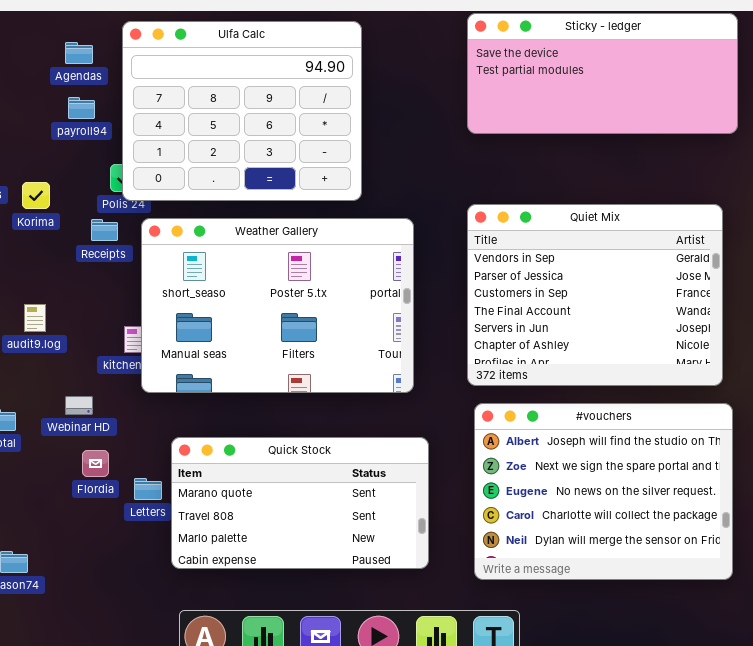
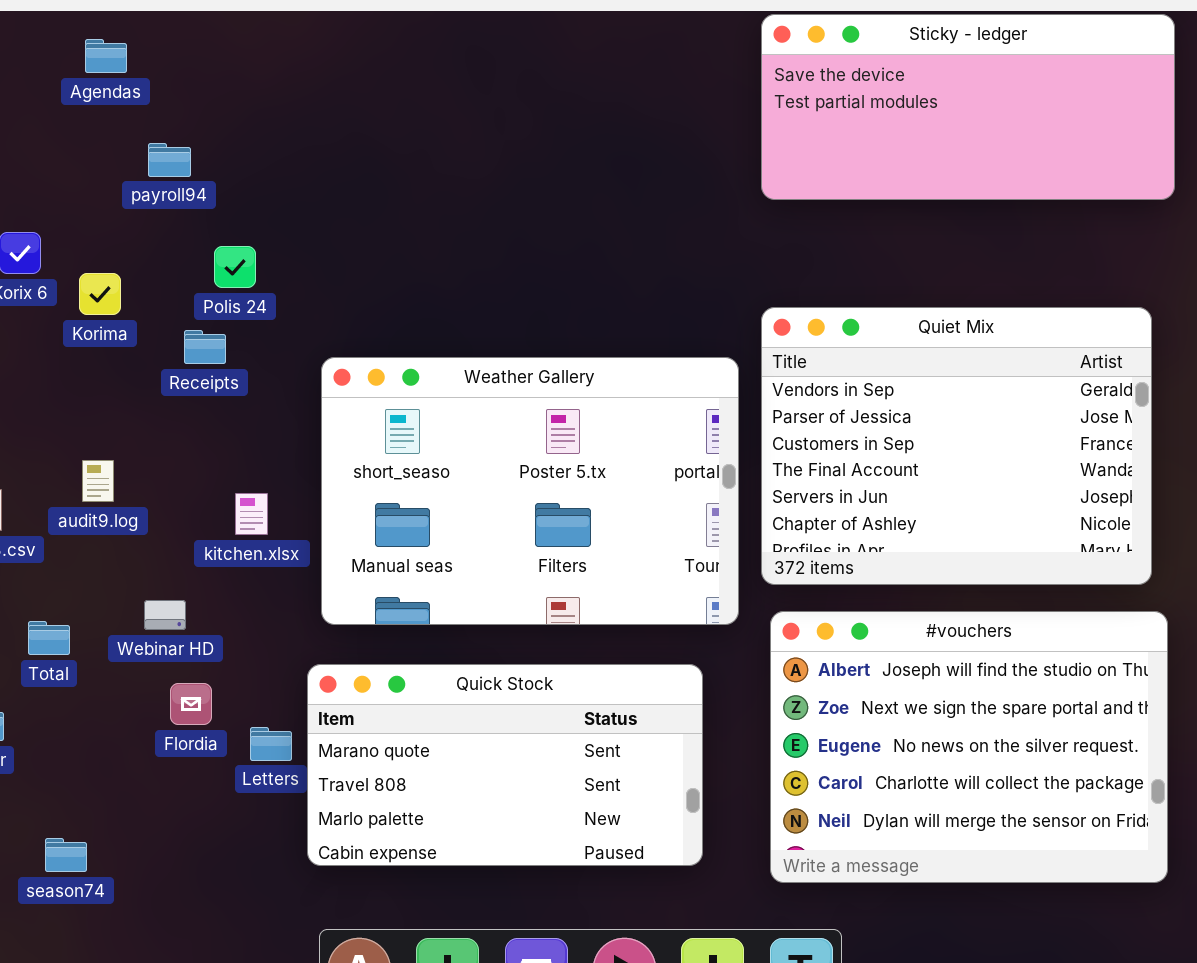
Ulfa Calc: [122,21,362,201] -> none, closed
Agendas: [65,42,93,64] -> [85,39,127,73], moved
Weather Gallery: [141,218,414,393] -> [321,357,739,625], moved

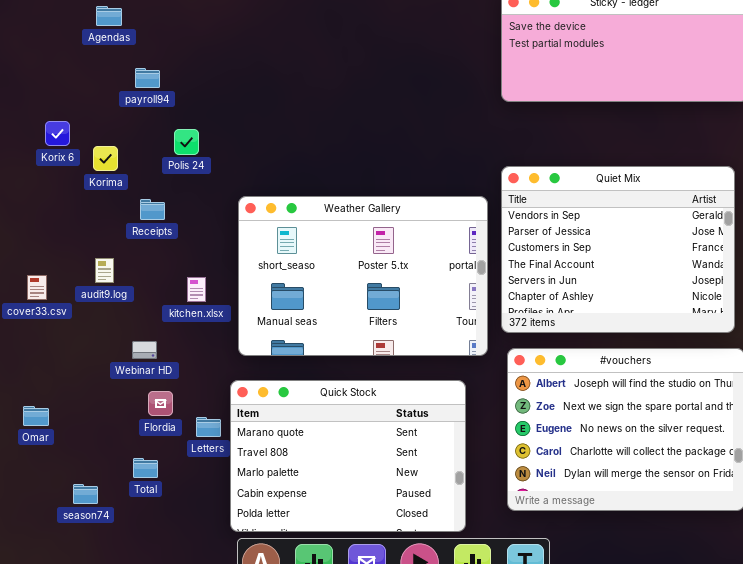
Receipts: [184,330,226,364] -> [140,199,165,220], moved
Total: [28,621,70,655] -> [133,458,158,478], moved
Quick Stock: [307,664,703,866] -> [230,380,466,532], resized

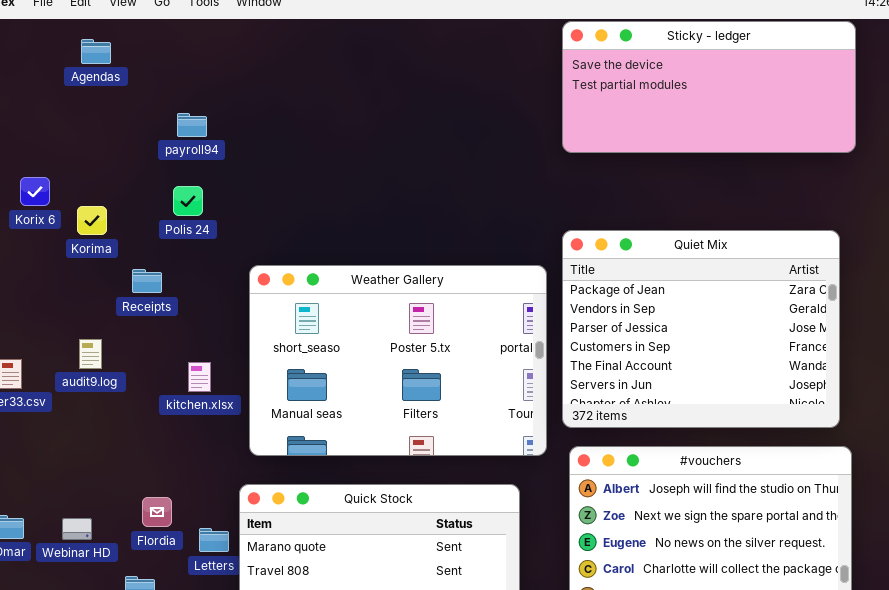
payroll94: [135,68,160,88] -> [177,113,207,137], moved
Quiet Mix: [501,166,735,333] -> [562,230,840,428], scrolled up 1 row
Webinar HD: [132,341,157,359] -> [62,518,92,540], moved

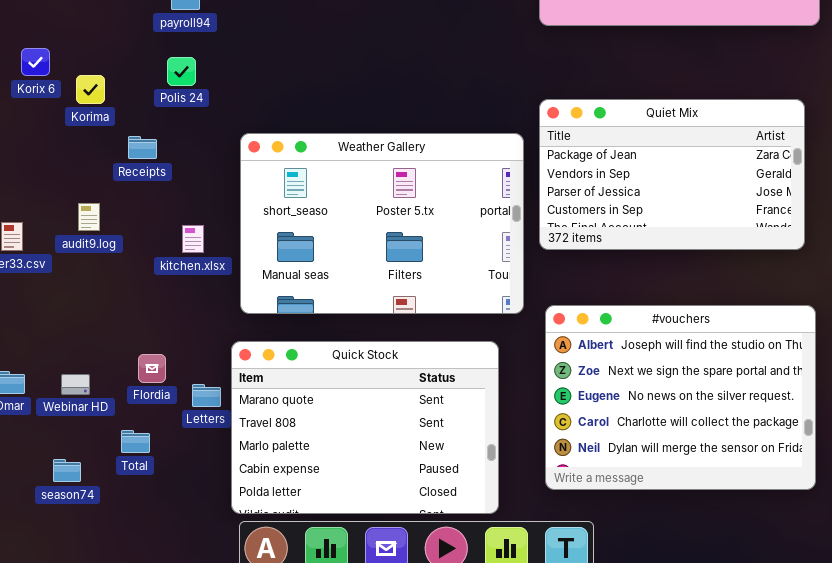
Quiet Mix: [562,230,840,428] -> [539,99,805,250], resized

